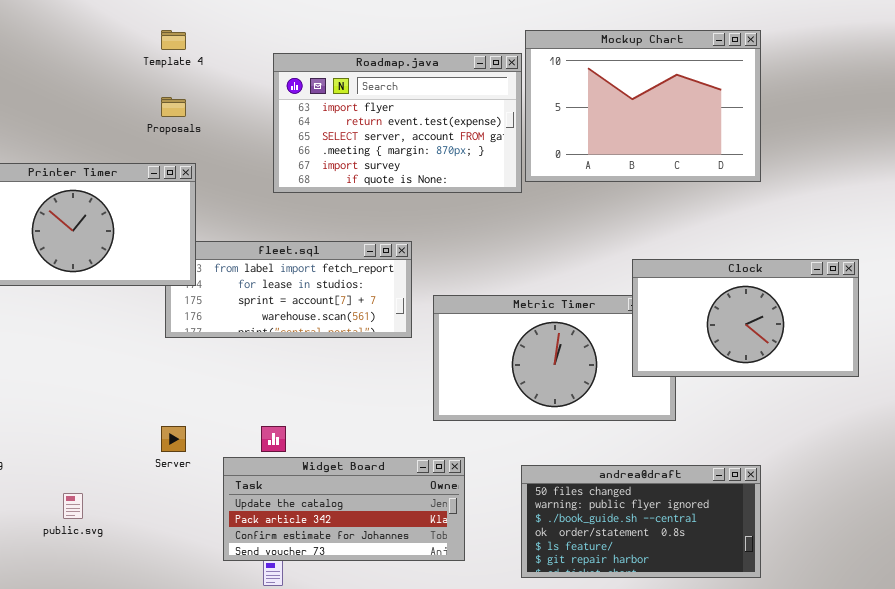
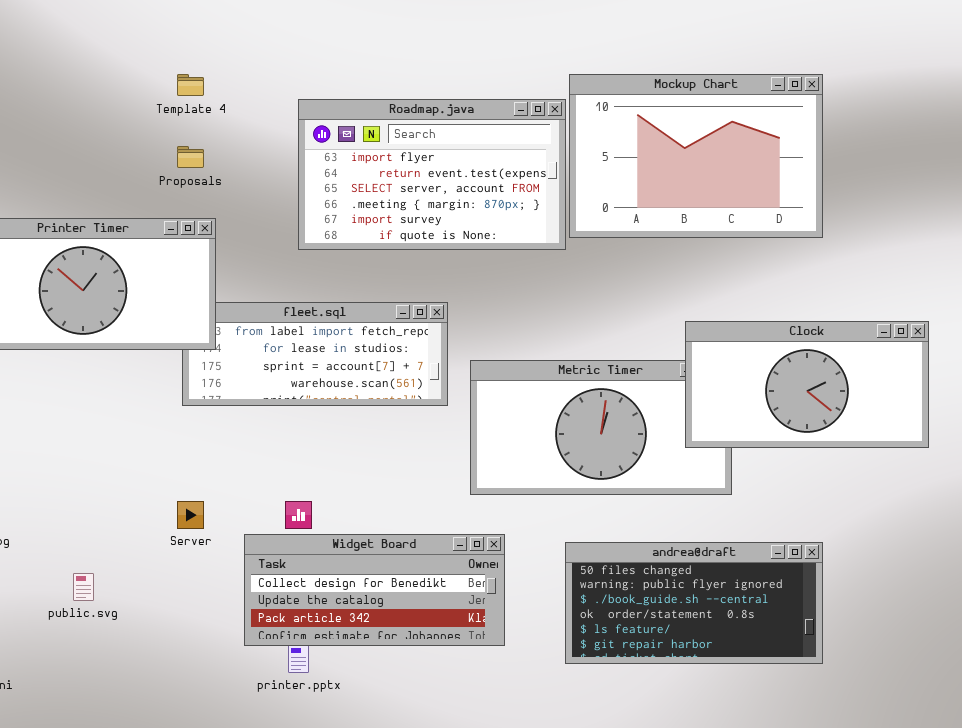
Widget Board: [223,457,465,561] -> [244,534,505,646], scrolled up 1 row

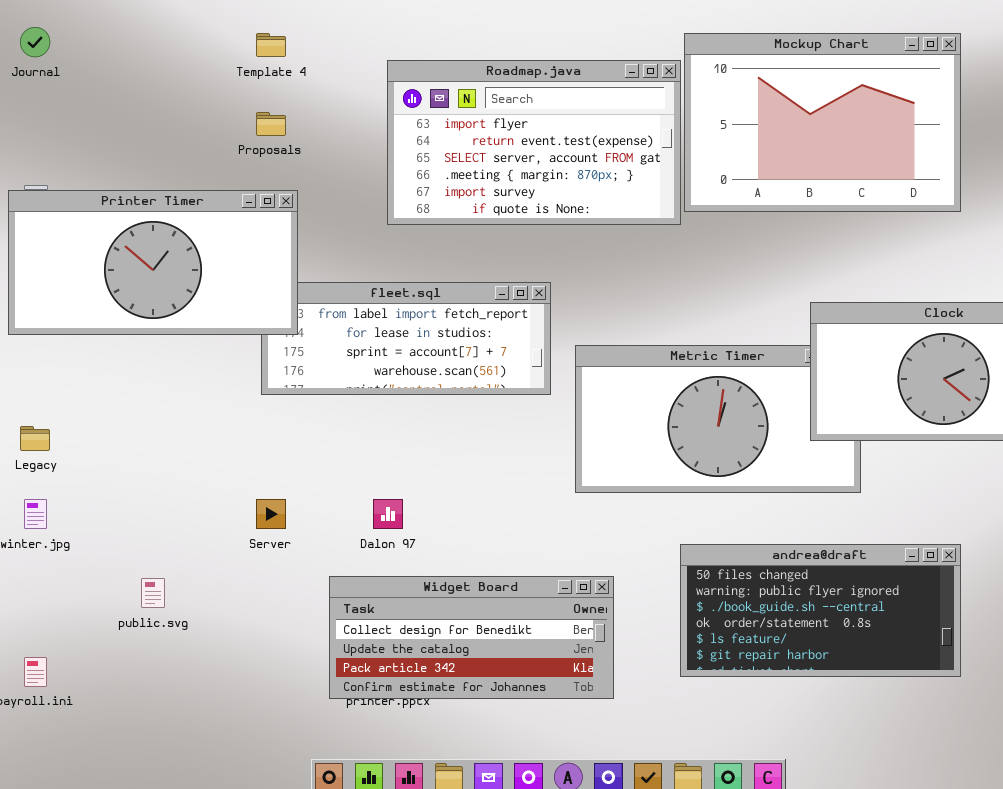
Widget Board: [244,534,505,646] -> [329,576,614,699], moved

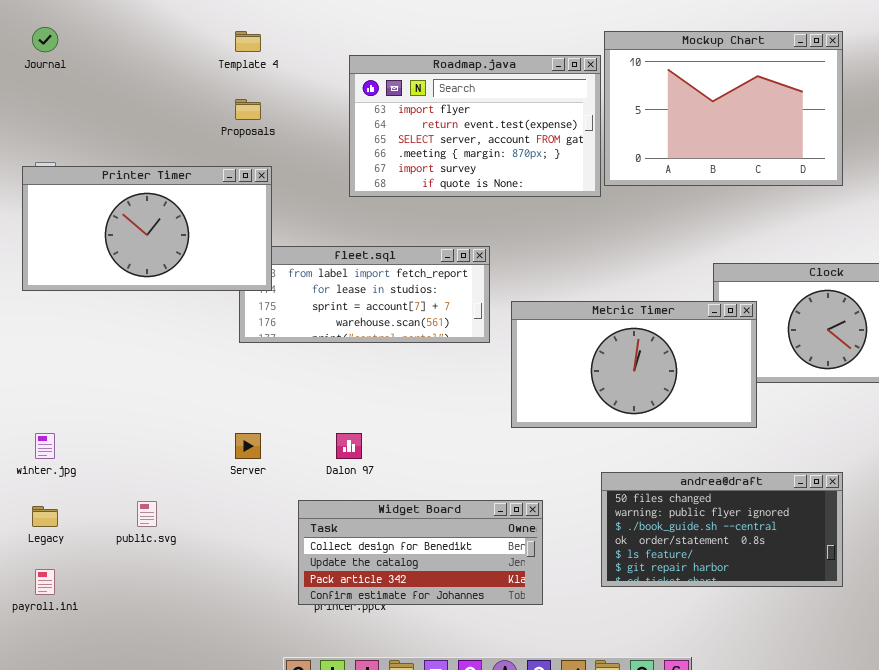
Metric Timer: [575,345,861,493] -> [511,301,757,428], raised
Legacy: [20,426,50,451] -> [32,506,58,527], moved

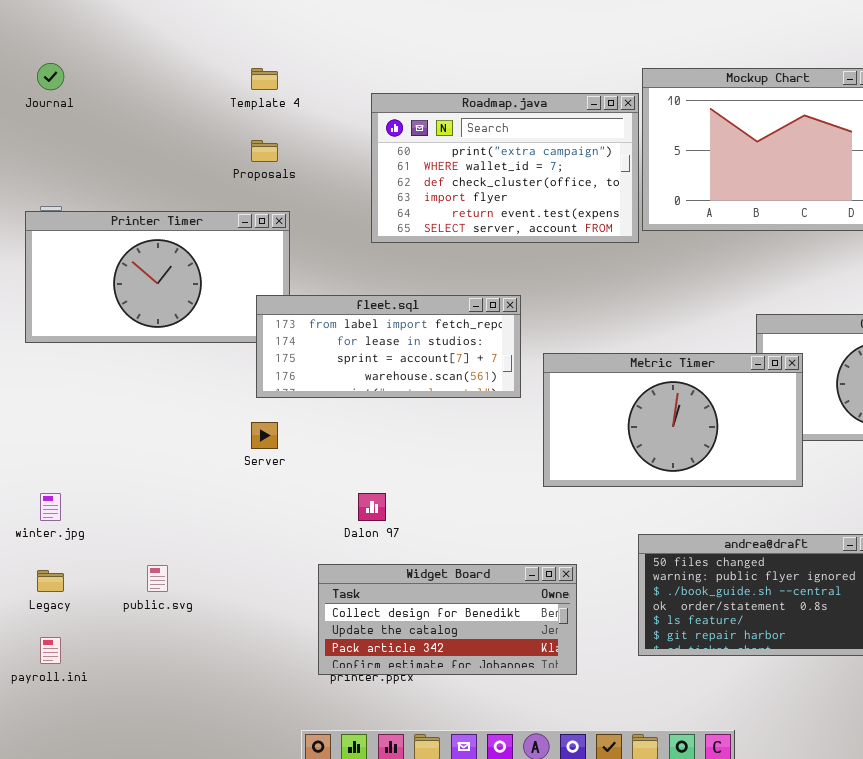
Roadmap.java: [349,55,601,197] -> [371,93,639,243], scrolled up 3 rows
fleet.sql: [239,246,490,343] -> [256,295,521,398], raised
Server: [235,433,261,459] -> [251,422,278,449], moved

